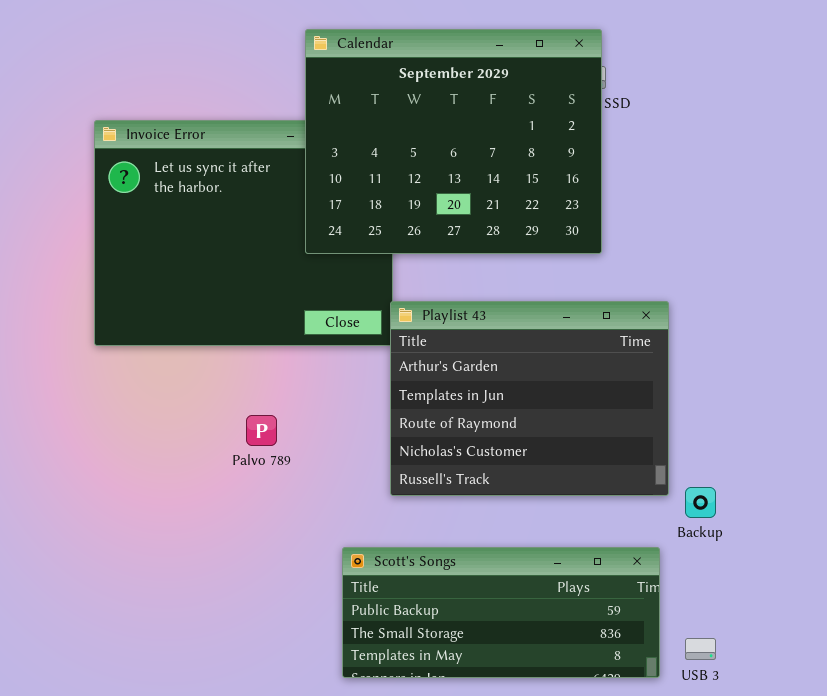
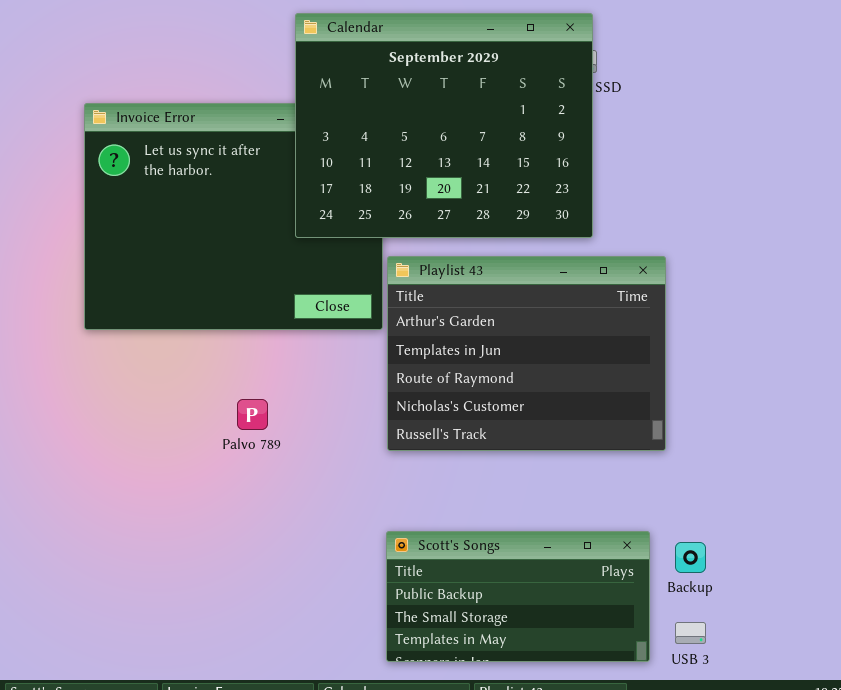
Playlist 43: [390,301,669,496] -> [387,256,666,451], moved
Backup: [685,487,716,518] -> [675,542,706,573], moved
Scott's Songs: [342,547,660,678] -> [386,531,650,662], resized

